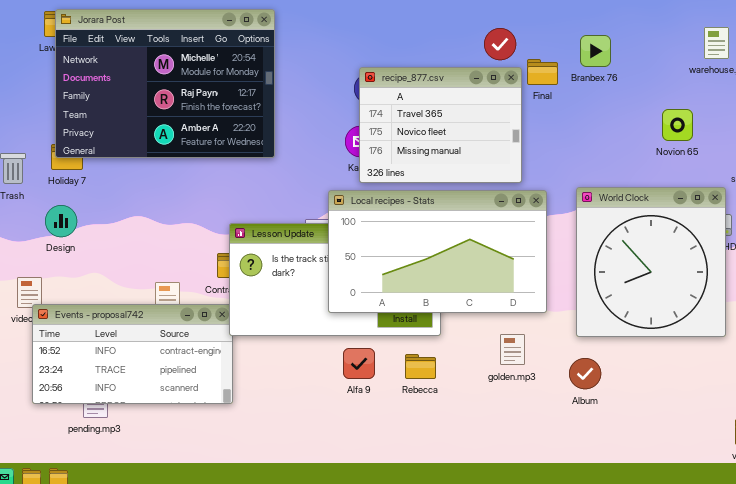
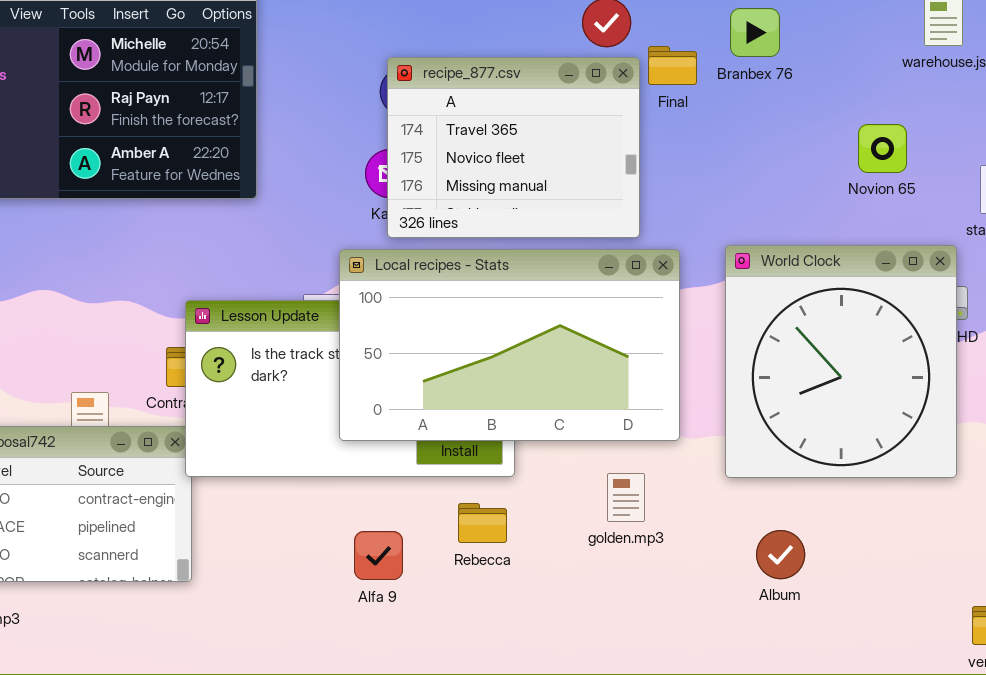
Alfa 9: [343,348,375,379] -> [354,531,403,580], moved
Album: [569,358,601,389] -> [756,530,805,579], moved

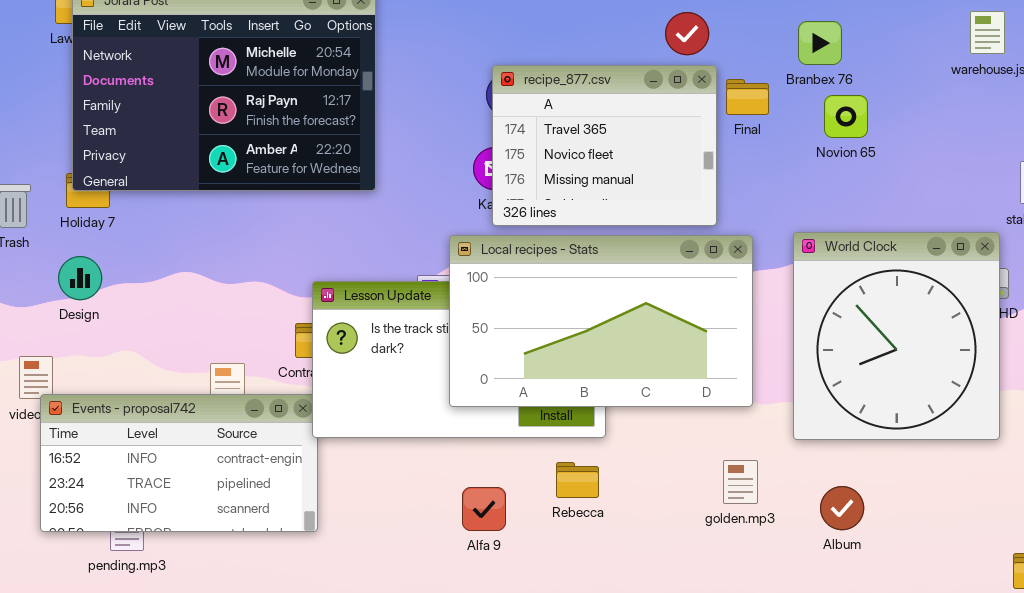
Final: [648,46,697,85] -> [726,79,769,115], moved
Novion 65: [858,124,907,173] -> [824,95,868,138], moved
golden.mp3: [607,473,645,522] -> [723,460,758,504], moved

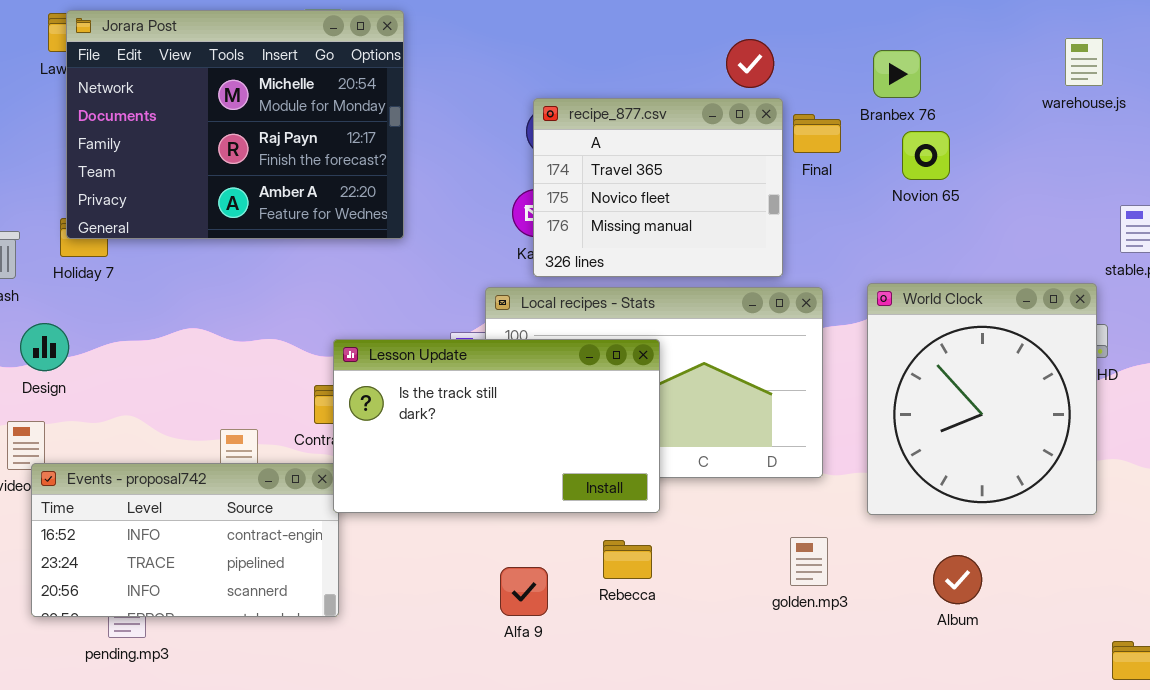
Design: [58,256,102,300] -> [20,323,69,371], moved
Lesson Update: [312,281,606,438] -> [333,339,660,513], raised
Album: [820,486,864,530] -> [933,555,982,604], moved

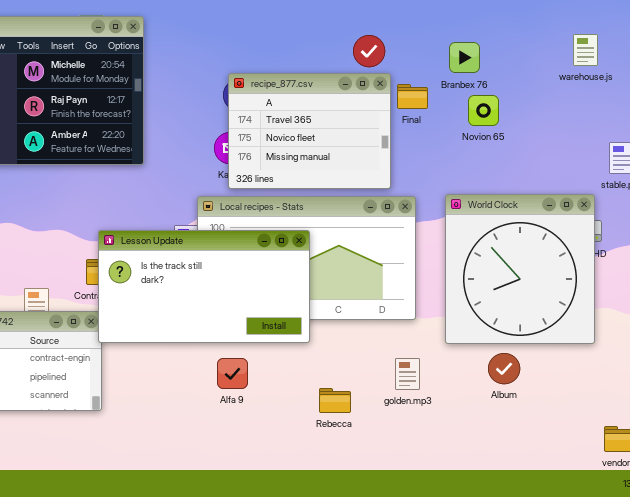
Rebecca: [603,540,652,579] -> [319,388,351,413], moved
Album: [933,555,982,604] -> [488,353,520,384], moved
Alfa 9: [500,567,548,616] -> [217,358,248,389], moved

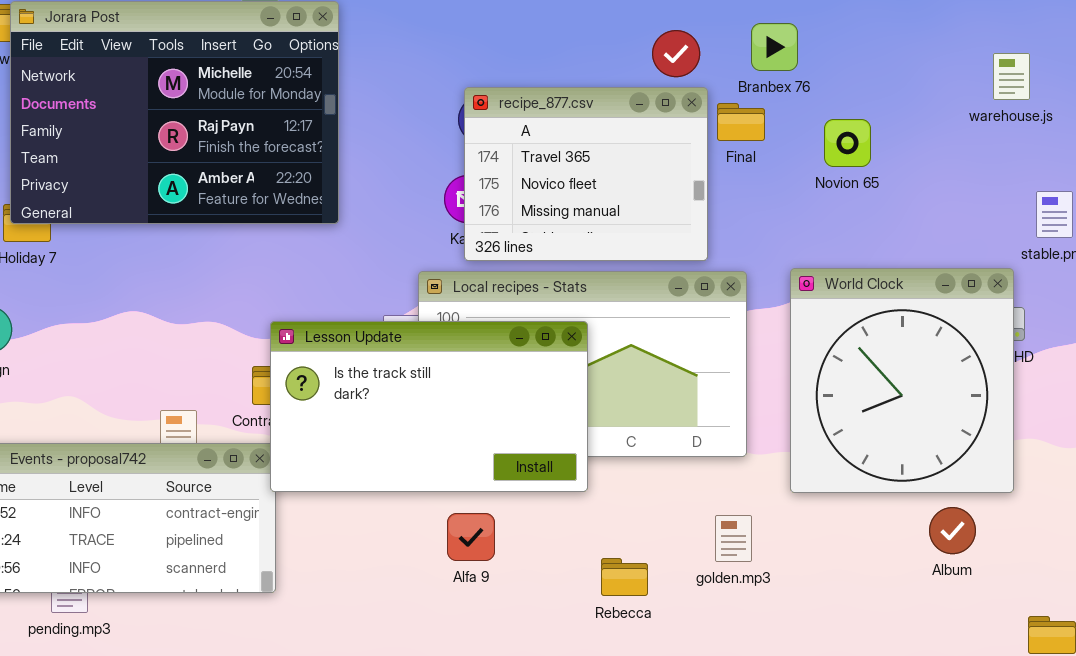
warehouse.js: [573,34,598,66] -> [993,53,1030,100], moved
Branbex 76: [449,42,480,73] -> [751,23,798,71], moved
Album: [488,353,520,384] -> [929,507,976,554], moved

